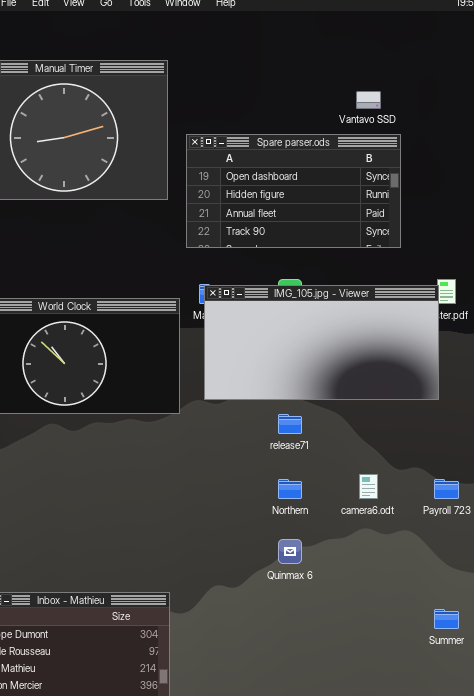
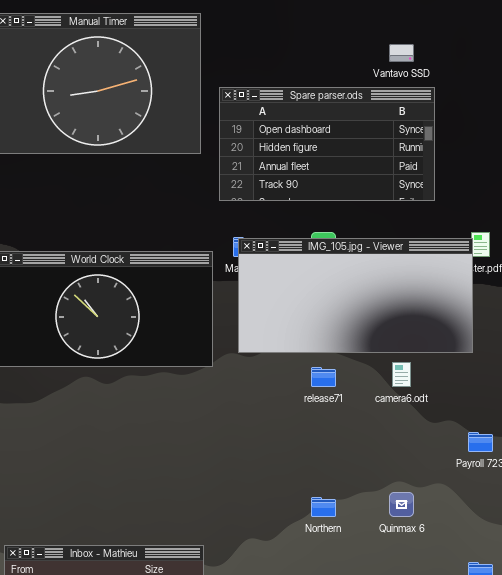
camera6.odt: [359,474,378,499] -> [392,362,411,387], moved
Northern: [278,479,302,499] -> [311,497,336,517], moved
Quinmax 6: [278,539,302,564] -> [389,492,414,517], moved

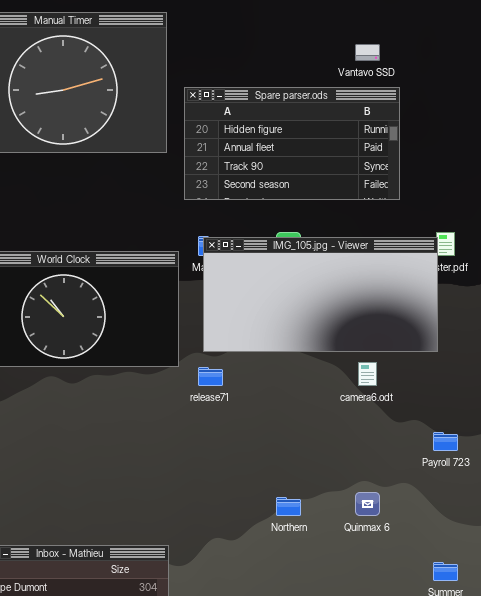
Spare parser.ods: [219,87,435,201] -> [184,87,400,200], scrolled down 1 row
release71: [311,367,336,387] -> [198,367,223,386], moved

